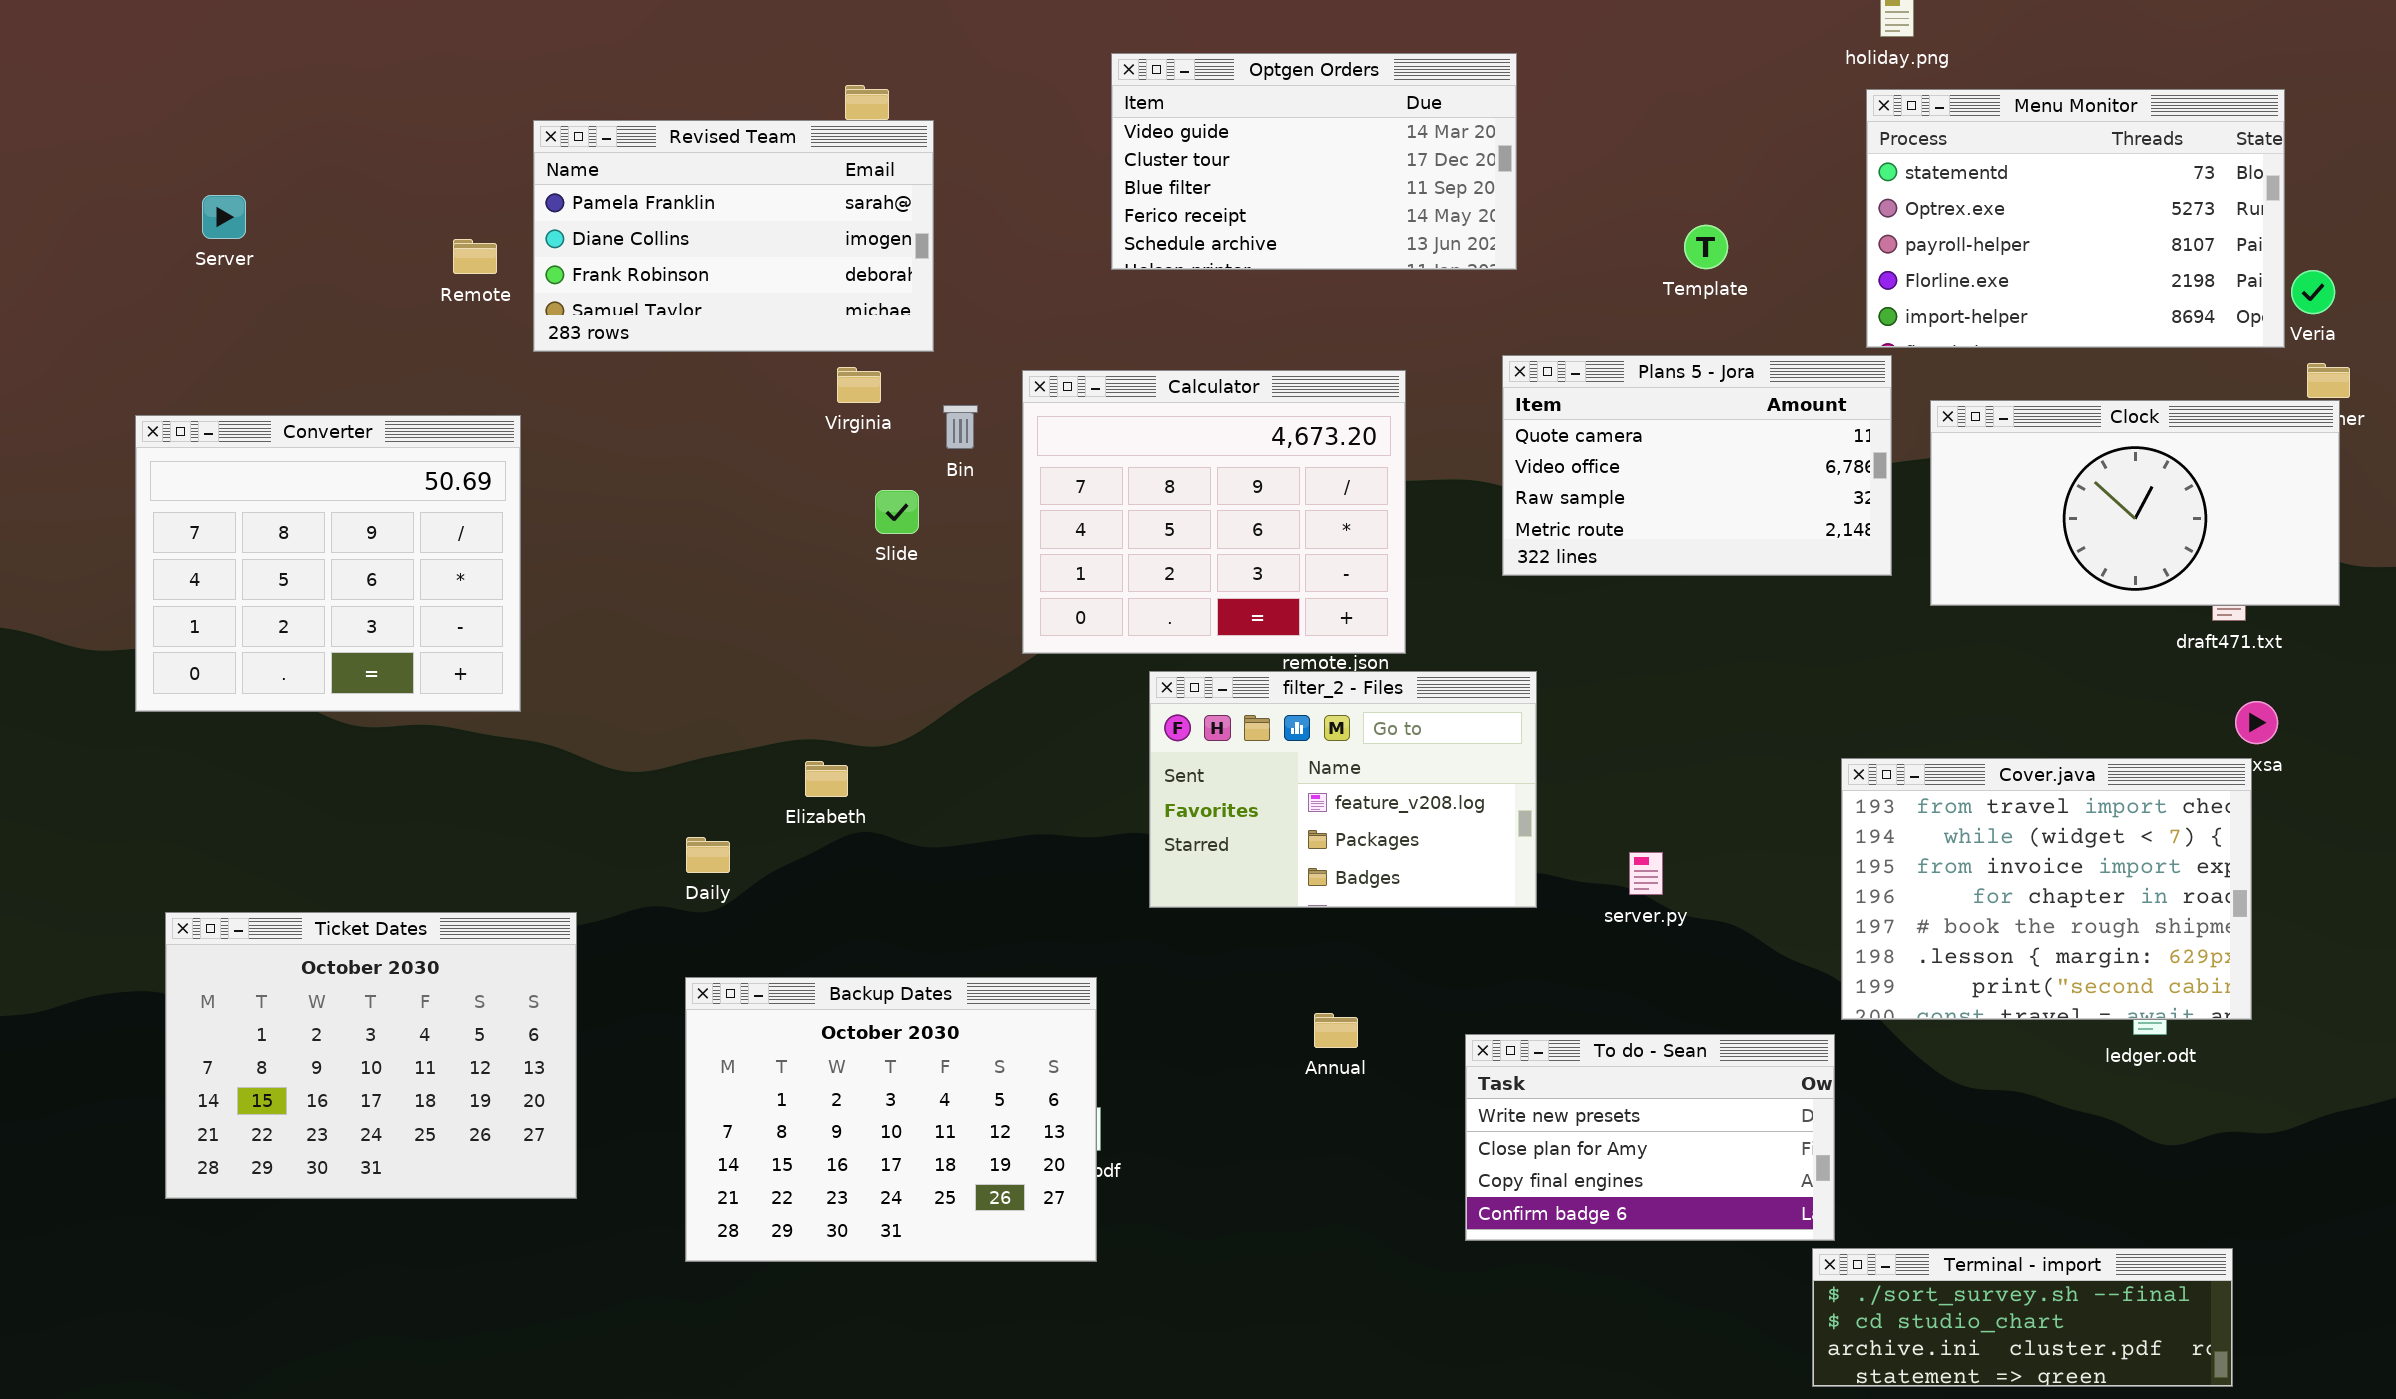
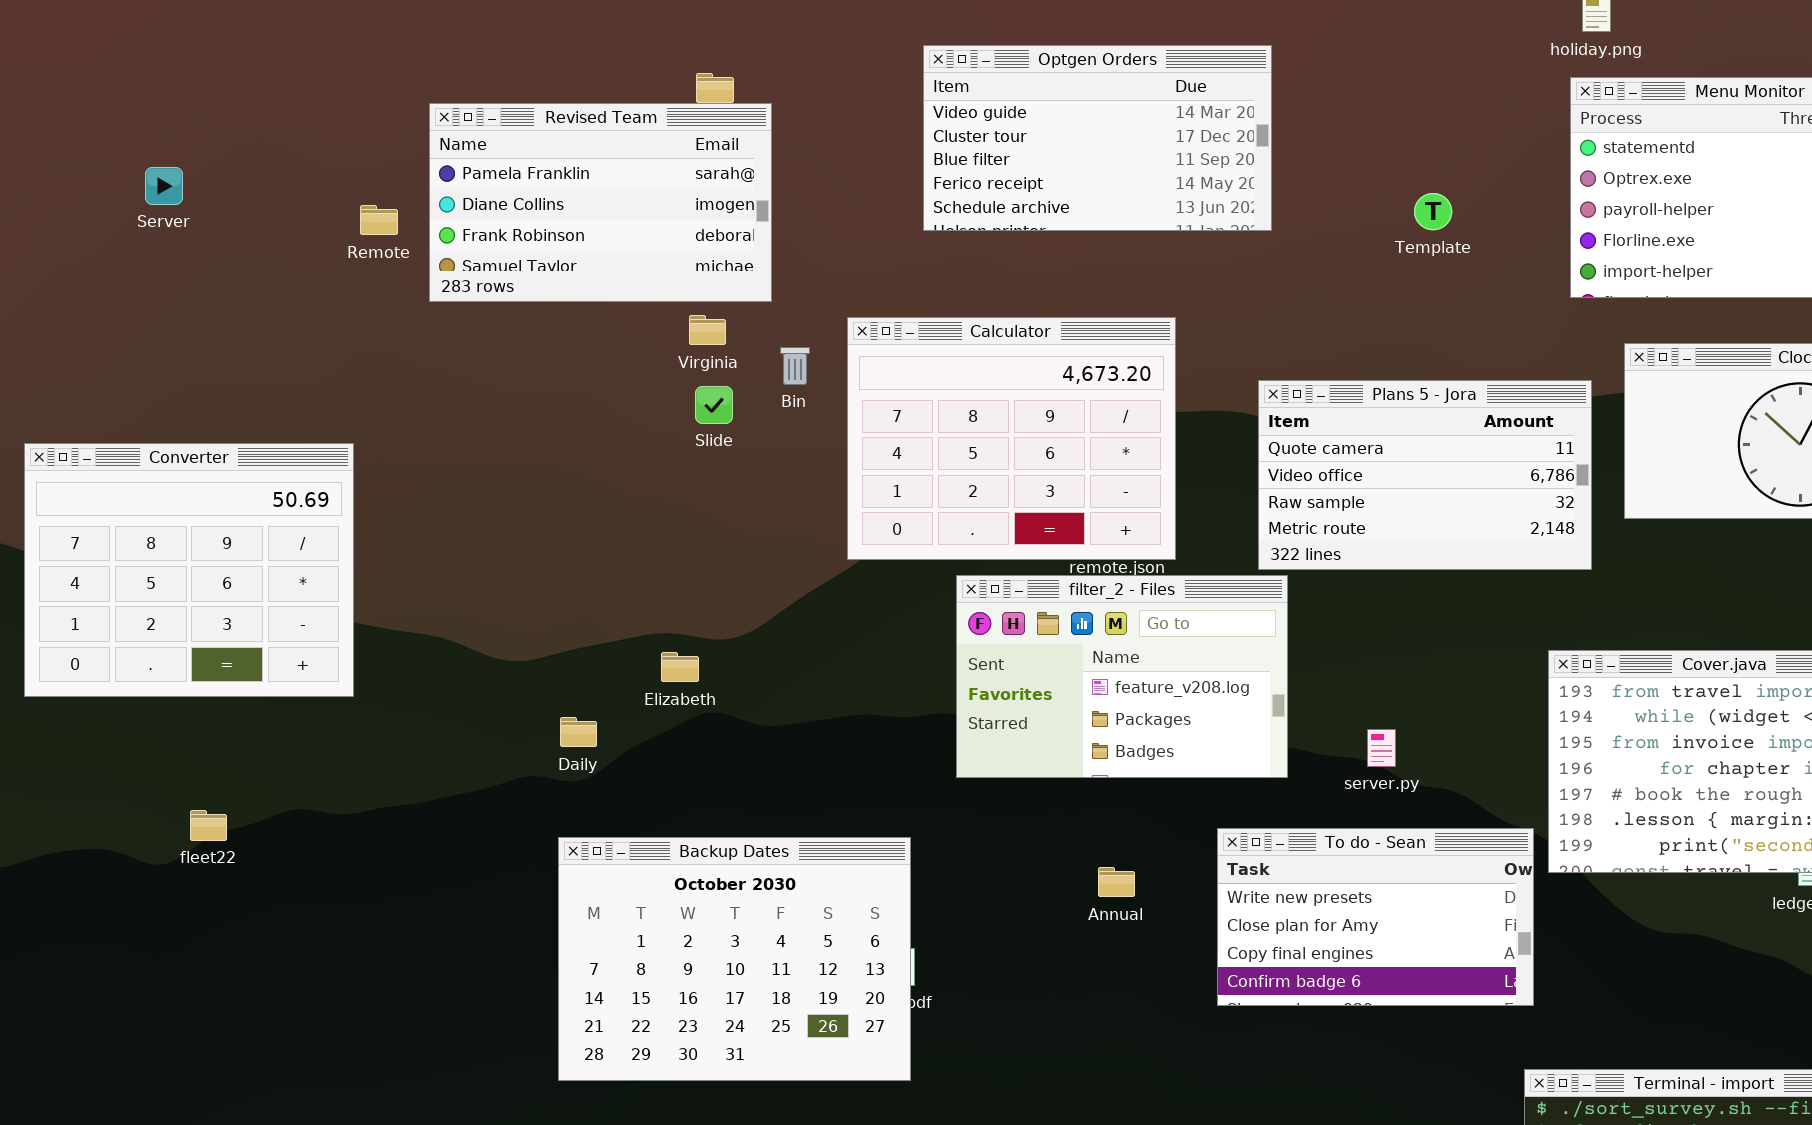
Plans 5 - Jora: [1502,355,1892,576] -> [1258,380,1592,570], moved
Converter: [135,415,521,712] -> [24,443,354,697], moved
Slide: [875,490,919,534] -> [695,386,733,424], moved
Ticket Dates: [165,912,577,1199] -> none, closed
To do - Sean: [1465,1034,1835,1241] -> [1217,828,1534,1006], moved

